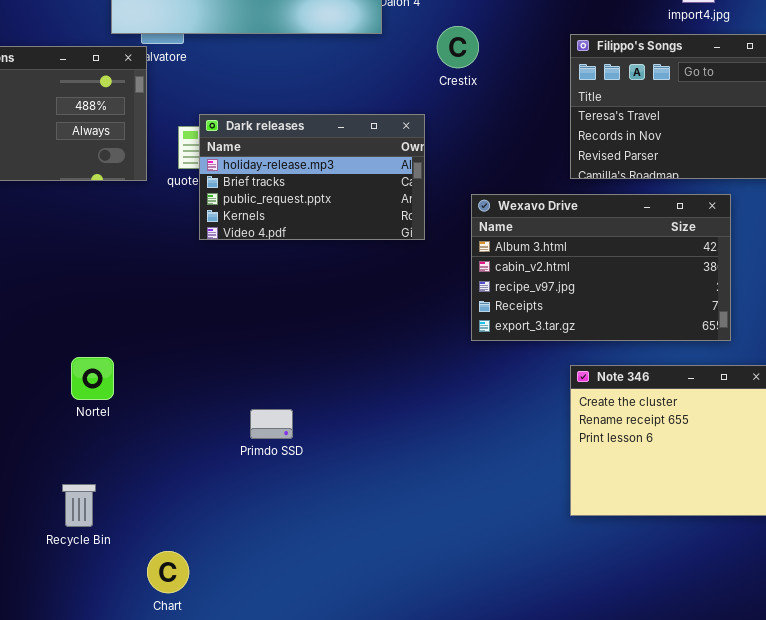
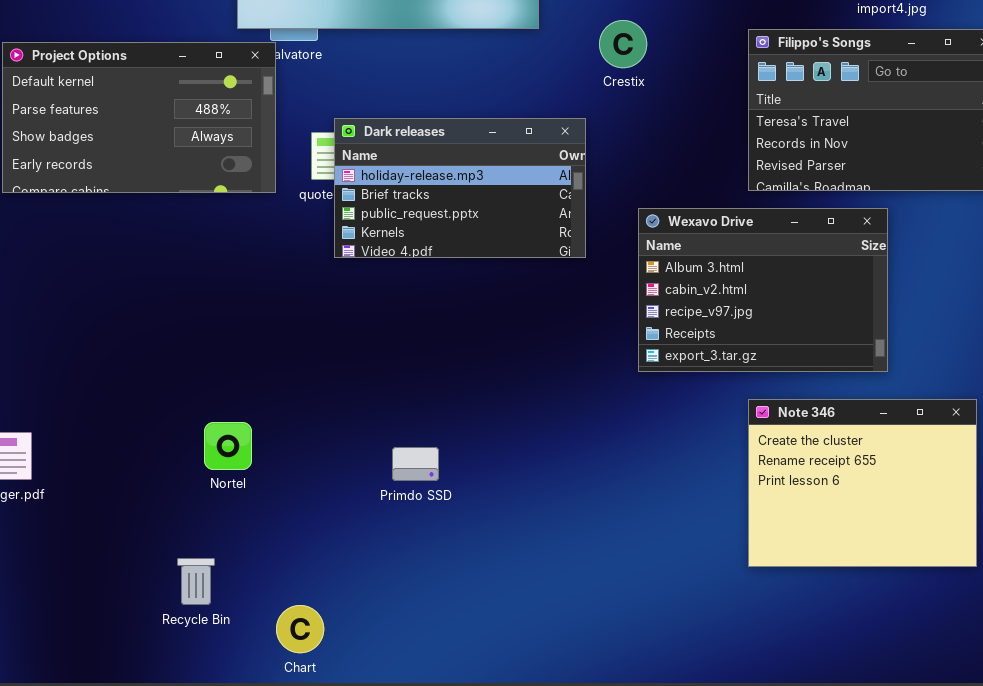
Wexavo Drive: [471,194,731,341] -> [638,208,888,372], resized
Nortel: [71,357,114,400] -> [204,422,252,470], moved
Recycle Bin: [62,484,96,527] -> [177,558,215,605], moved

